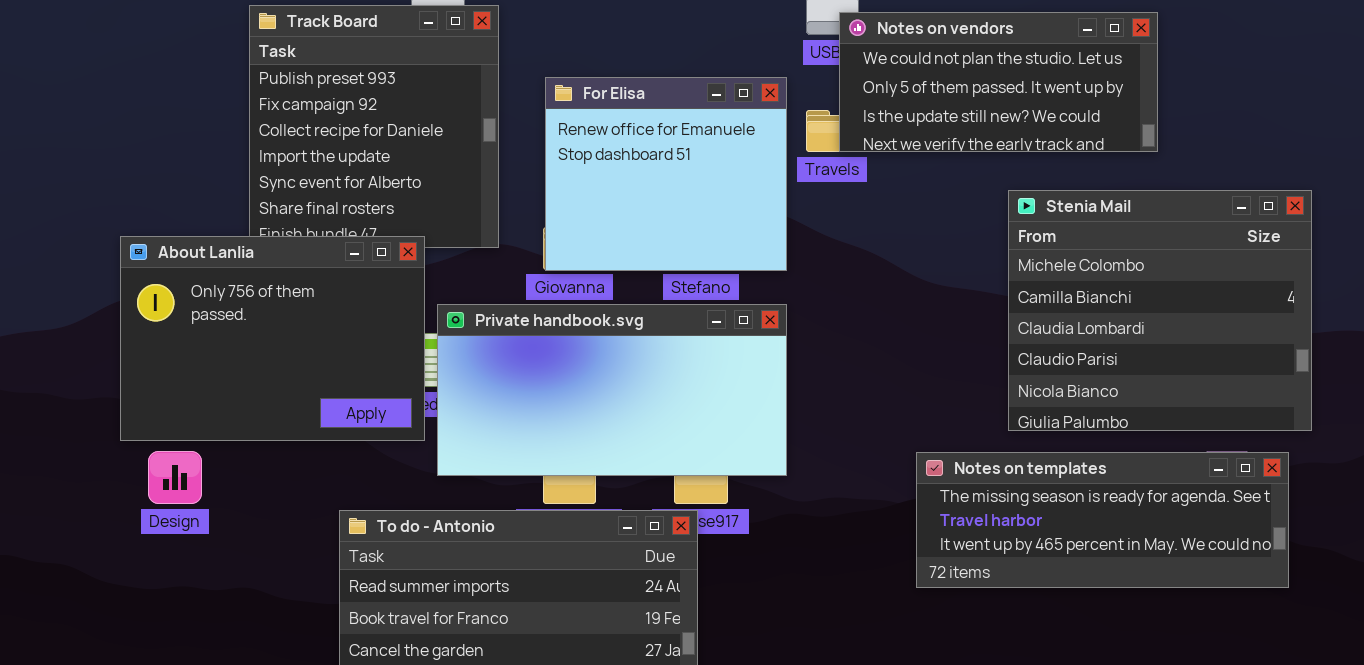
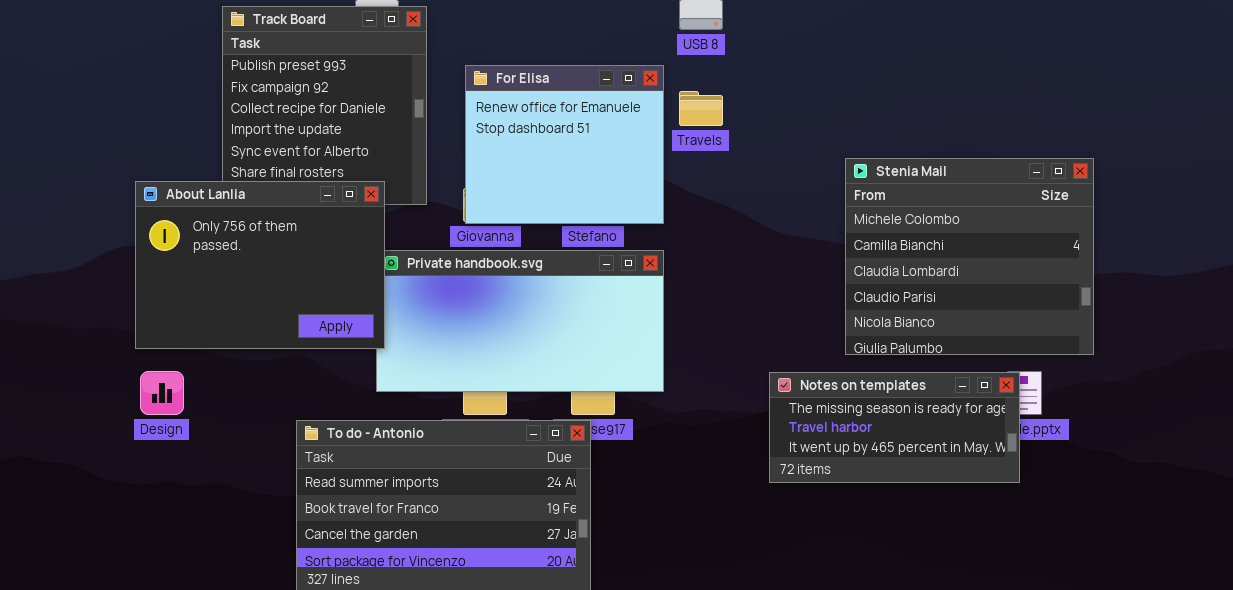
Notes on vendors: [839,12,1158,152] -> none, closed
About Lanlia: [120,236,425,441] -> [135,181,385,349], moved
Notes on templates: [916,452,1289,588] -> [769,372,1020,483], resized

